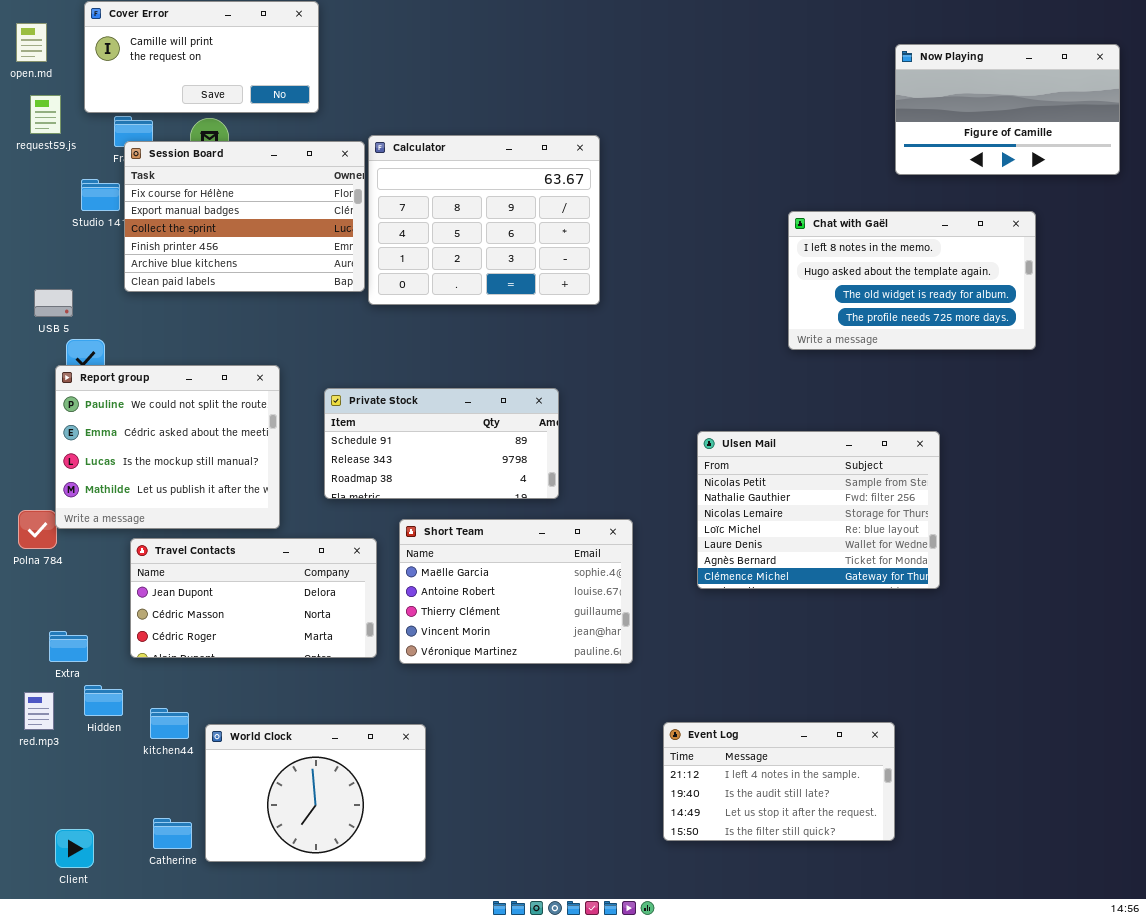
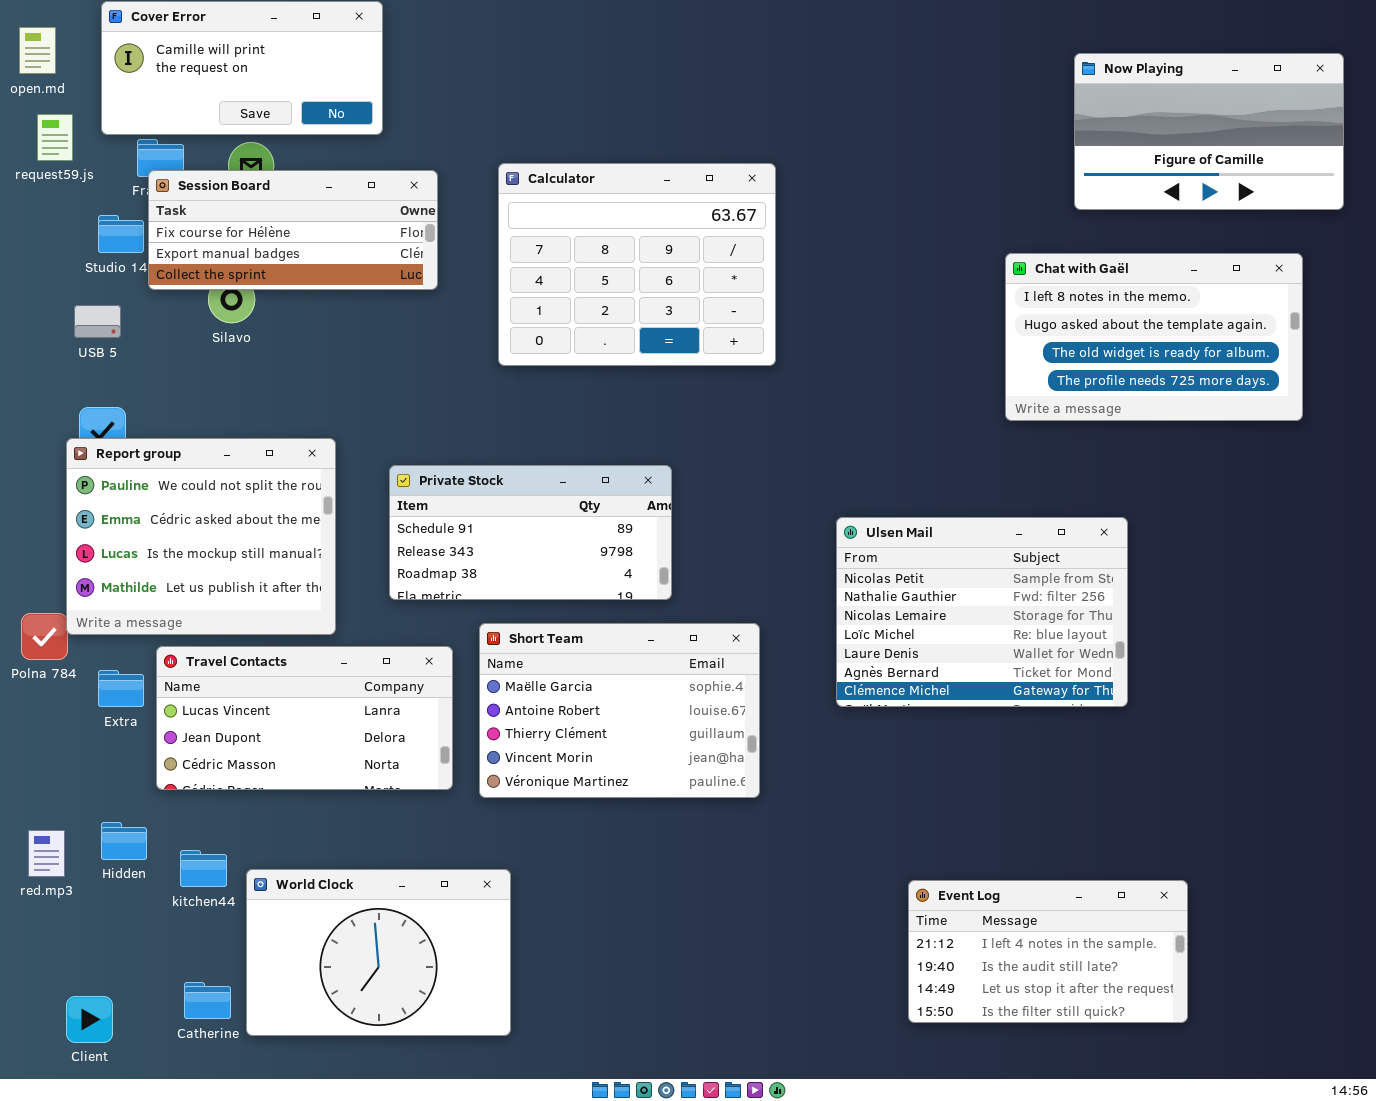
Calculator: [368,135,600,305] -> [498,163,776,366], moved
Session Board: [124,141,365,292] -> [148,170,438,290], resized
Chat with Gaël: [788,211,1036,350] -> [1005,253,1303,421], moved
USB 5: [34,289,73,317] -> [74,305,121,338], moved
Travel Contacts: [130,538,377,658] -> [156,646,453,790], scrolled up 1 row
Extra: [49,631,88,662] -> [98,670,144,707], moved
Event Log: [663,722,895,841] -> [908,880,1188,1023], moved

